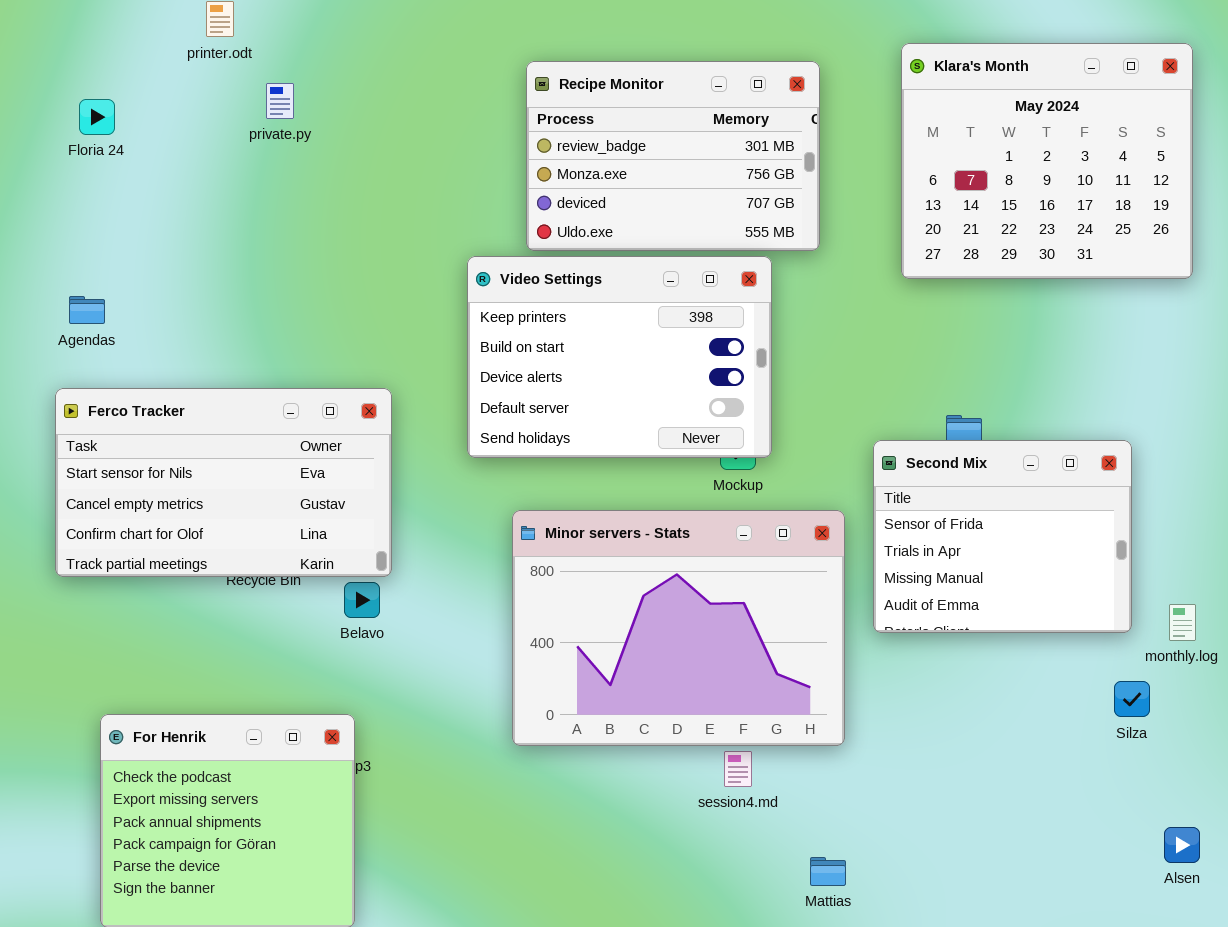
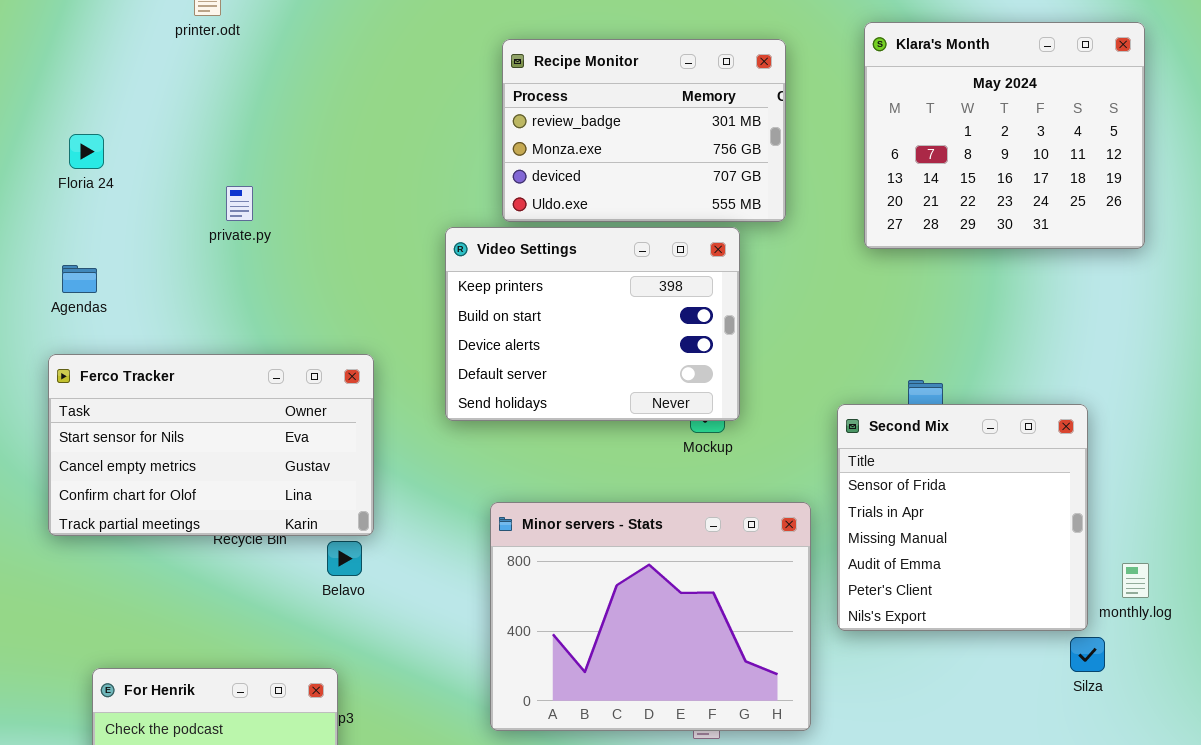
private.py: [266,83,294,119] -> [226,186,253,221], moved
Floria 24: [79,99,115,135] -> [69,134,104,169], moved
Second Mix: [873,440,1132,633] -> [837,404,1088,631], resized
Minor servers - Stats: [512,510,845,746] -> [490,502,811,731], moved

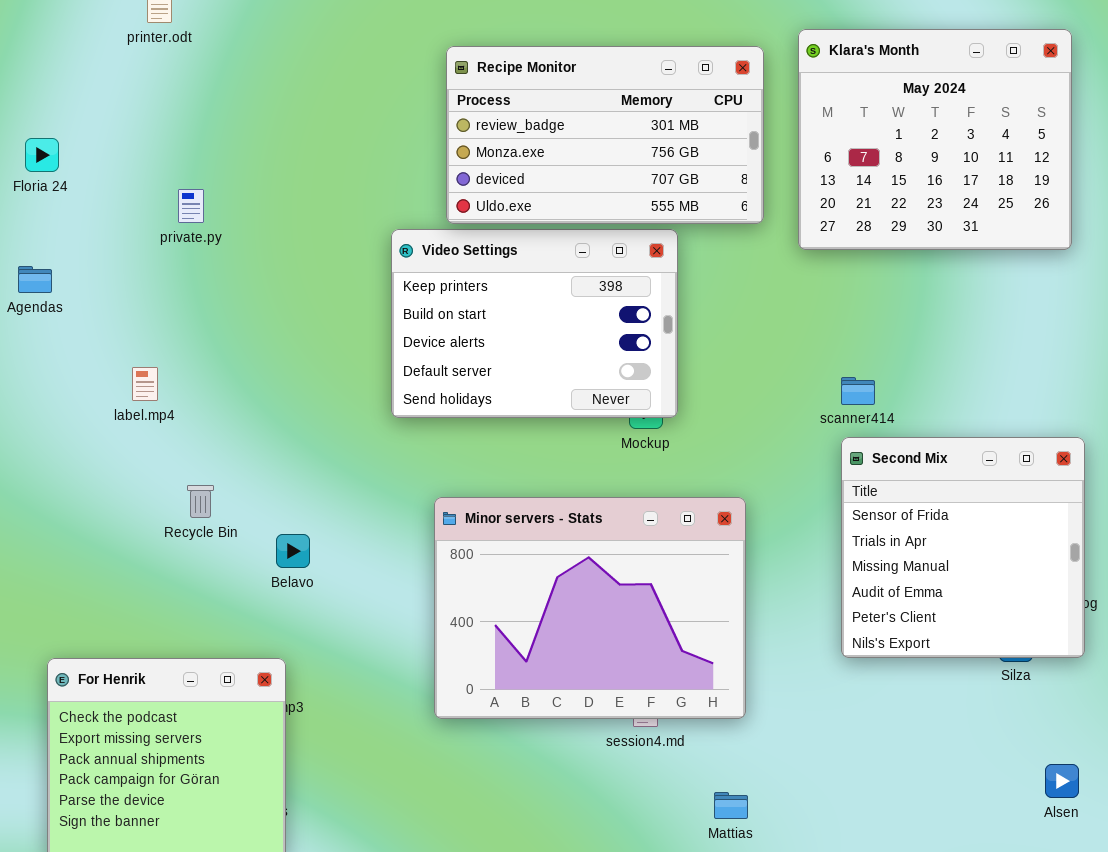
Recipe Monitor: [502,39,786,222] -> [446,46,764,224], resized
Ferco Tracker: [48,354,374,536] -> none, closed
Second Mix: [837,404,1088,631] -> [841,437,1085,658], moved

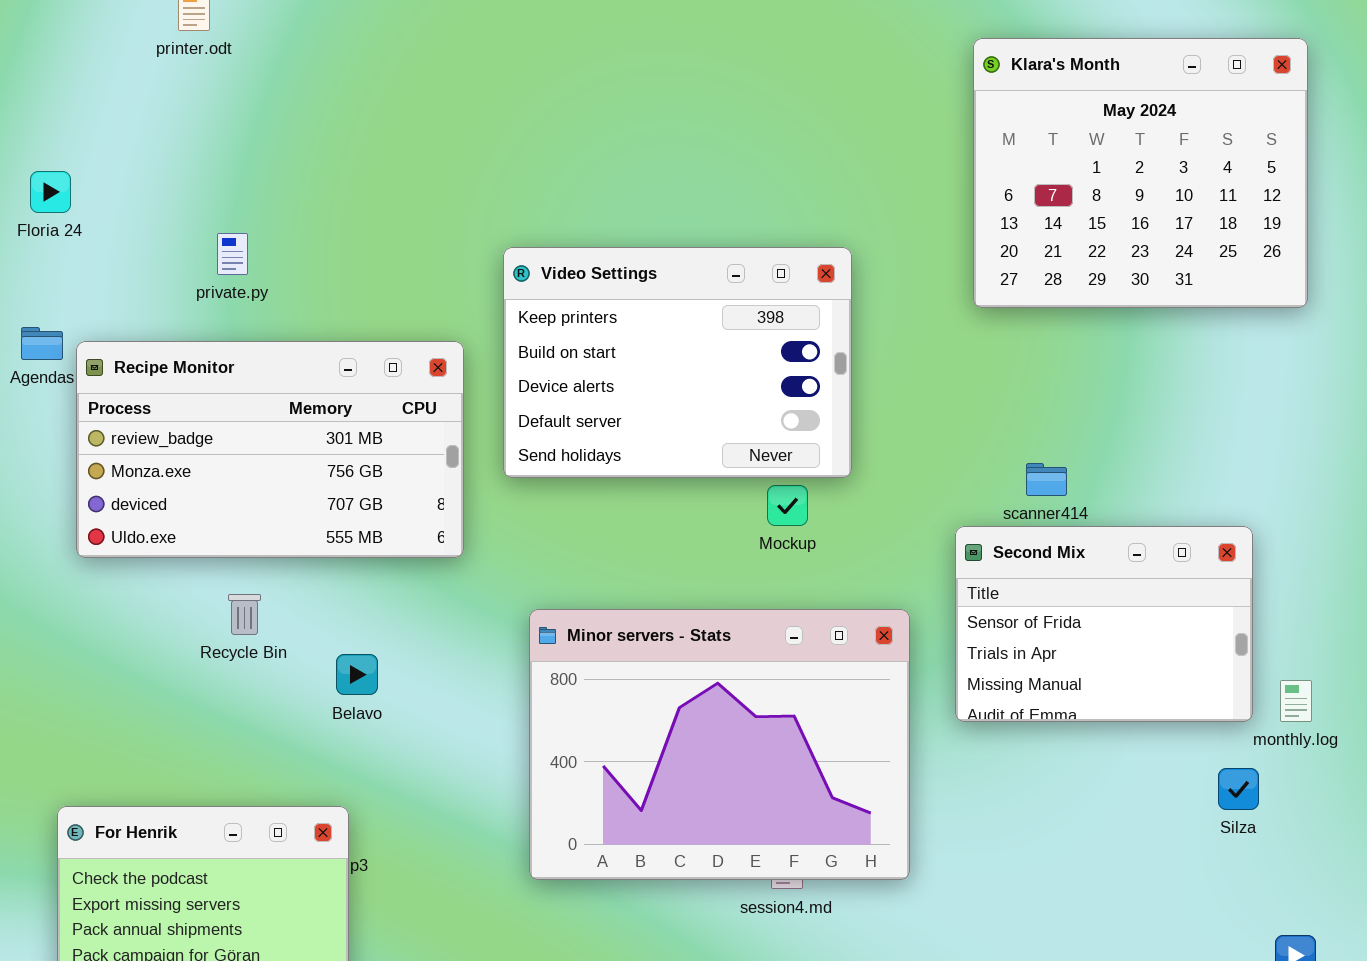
Recipe Monitor: [446,46,764,224] -> [76,341,464,558], moved
Video Settings: [391,229,678,418] -> [503,247,852,478], moved
Second Mix: [841,437,1085,658] -> [955,526,1253,722], moved, resized

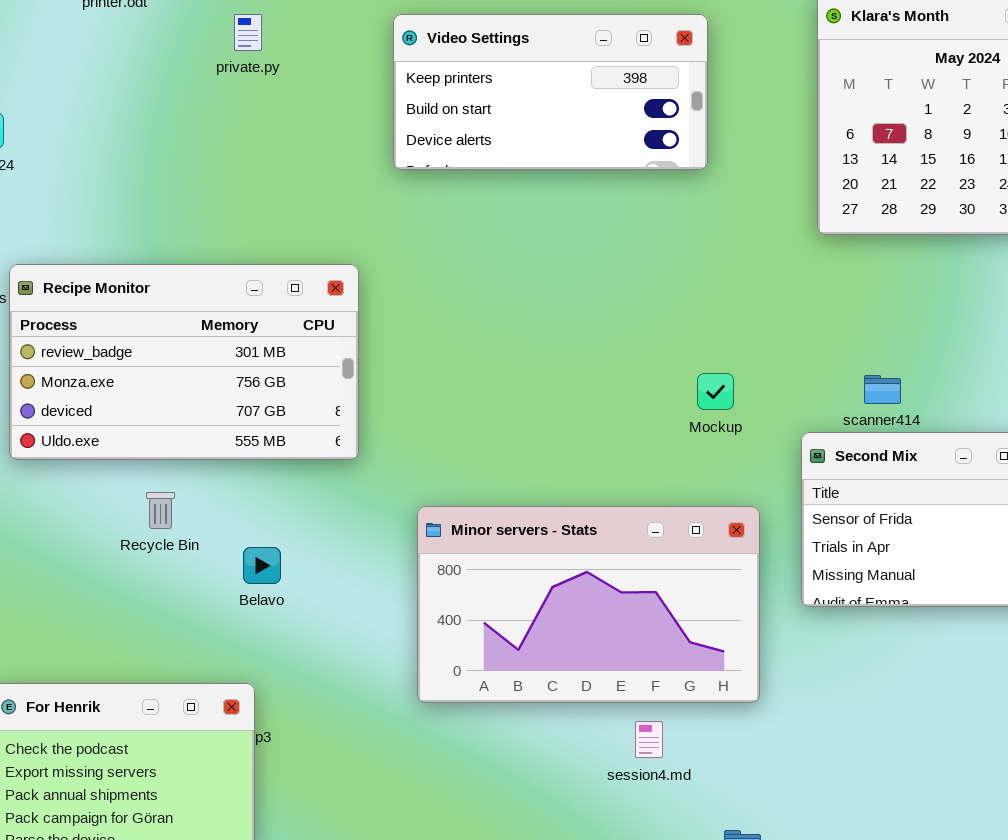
private.py: [217,233,248,275] -> [234,14,262,51], moved
Video Settings: [503,247,852,478] -> [393,14,708,170], moved, resized
Mockup: [767,485,808,526] -> [697,373,734,410], moved
Minor servers - Stats: [529,609,910,880] -> [417,506,760,703], resized

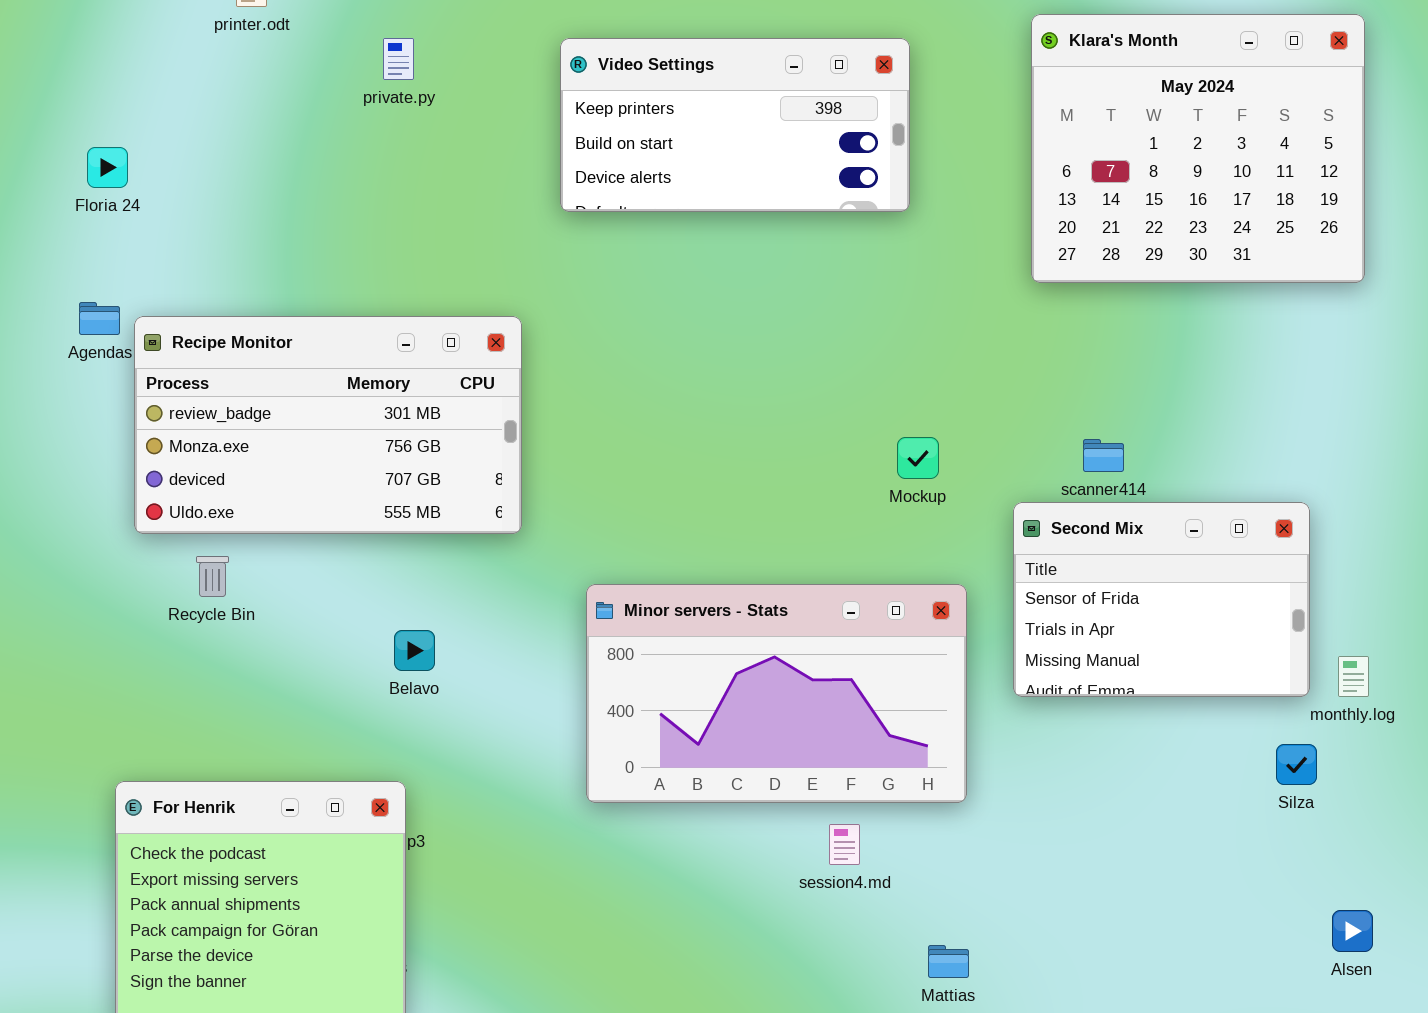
Recycle Bin: [146,492,175,529] -> [196,556,229,597], moved

